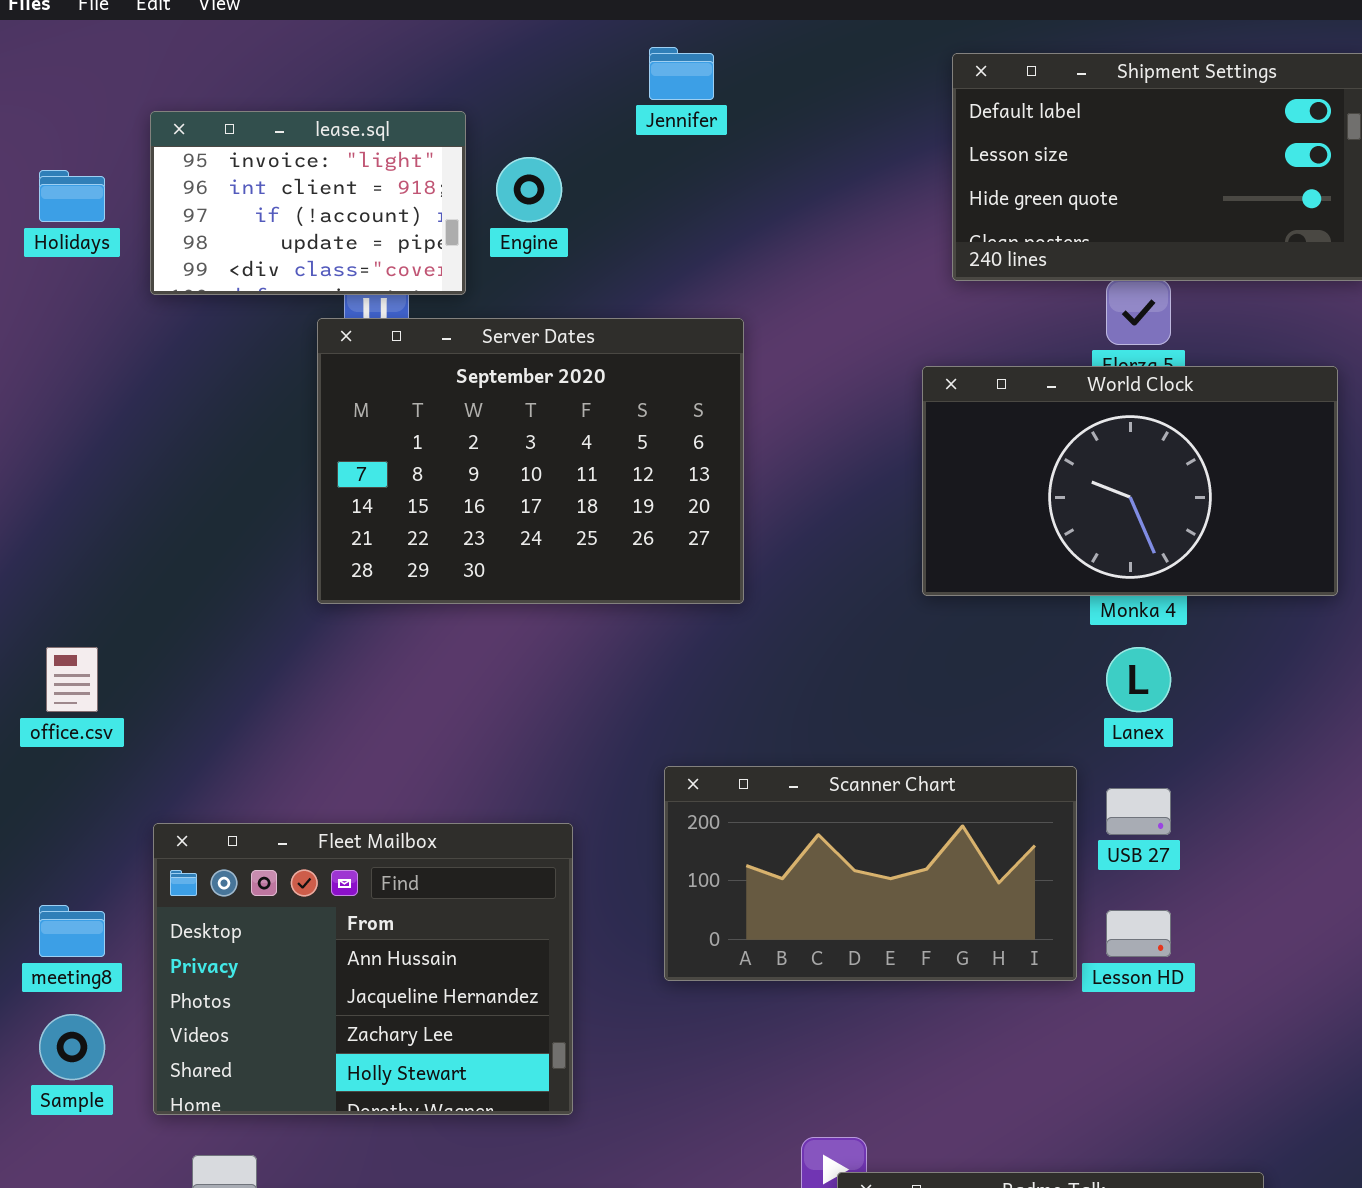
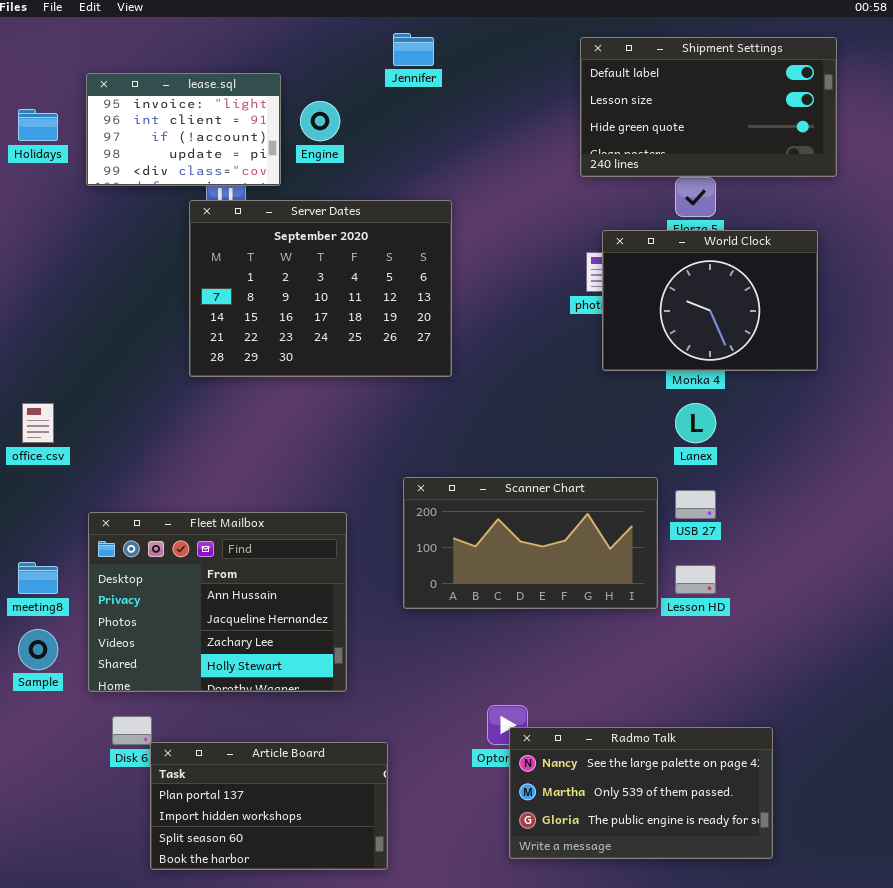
World Clock: [922,366,1338,596] -> [602,230,818,371], resized

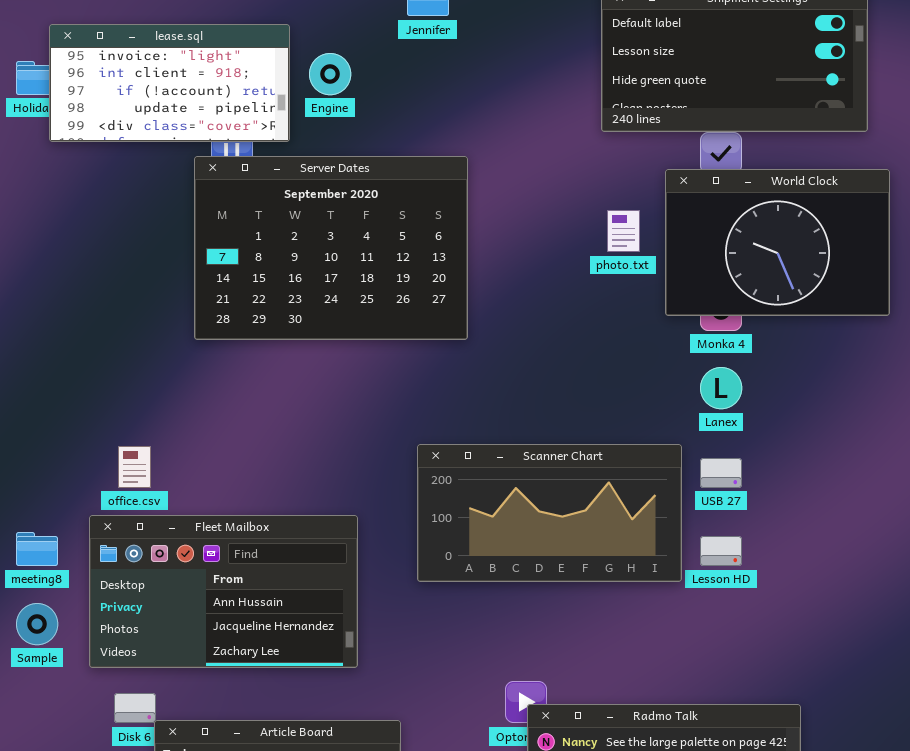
lease.sql: [86,73,281,186] -> [49,24,290,142], resized
World Clock: [602,230,818,371] -> [665,169,890,316], moved
office.csv: [22,403,54,443] -> [118,446,151,488], moved
Fleet Mailbox: [88,512,347,692] -> [89,515,358,668], resized

